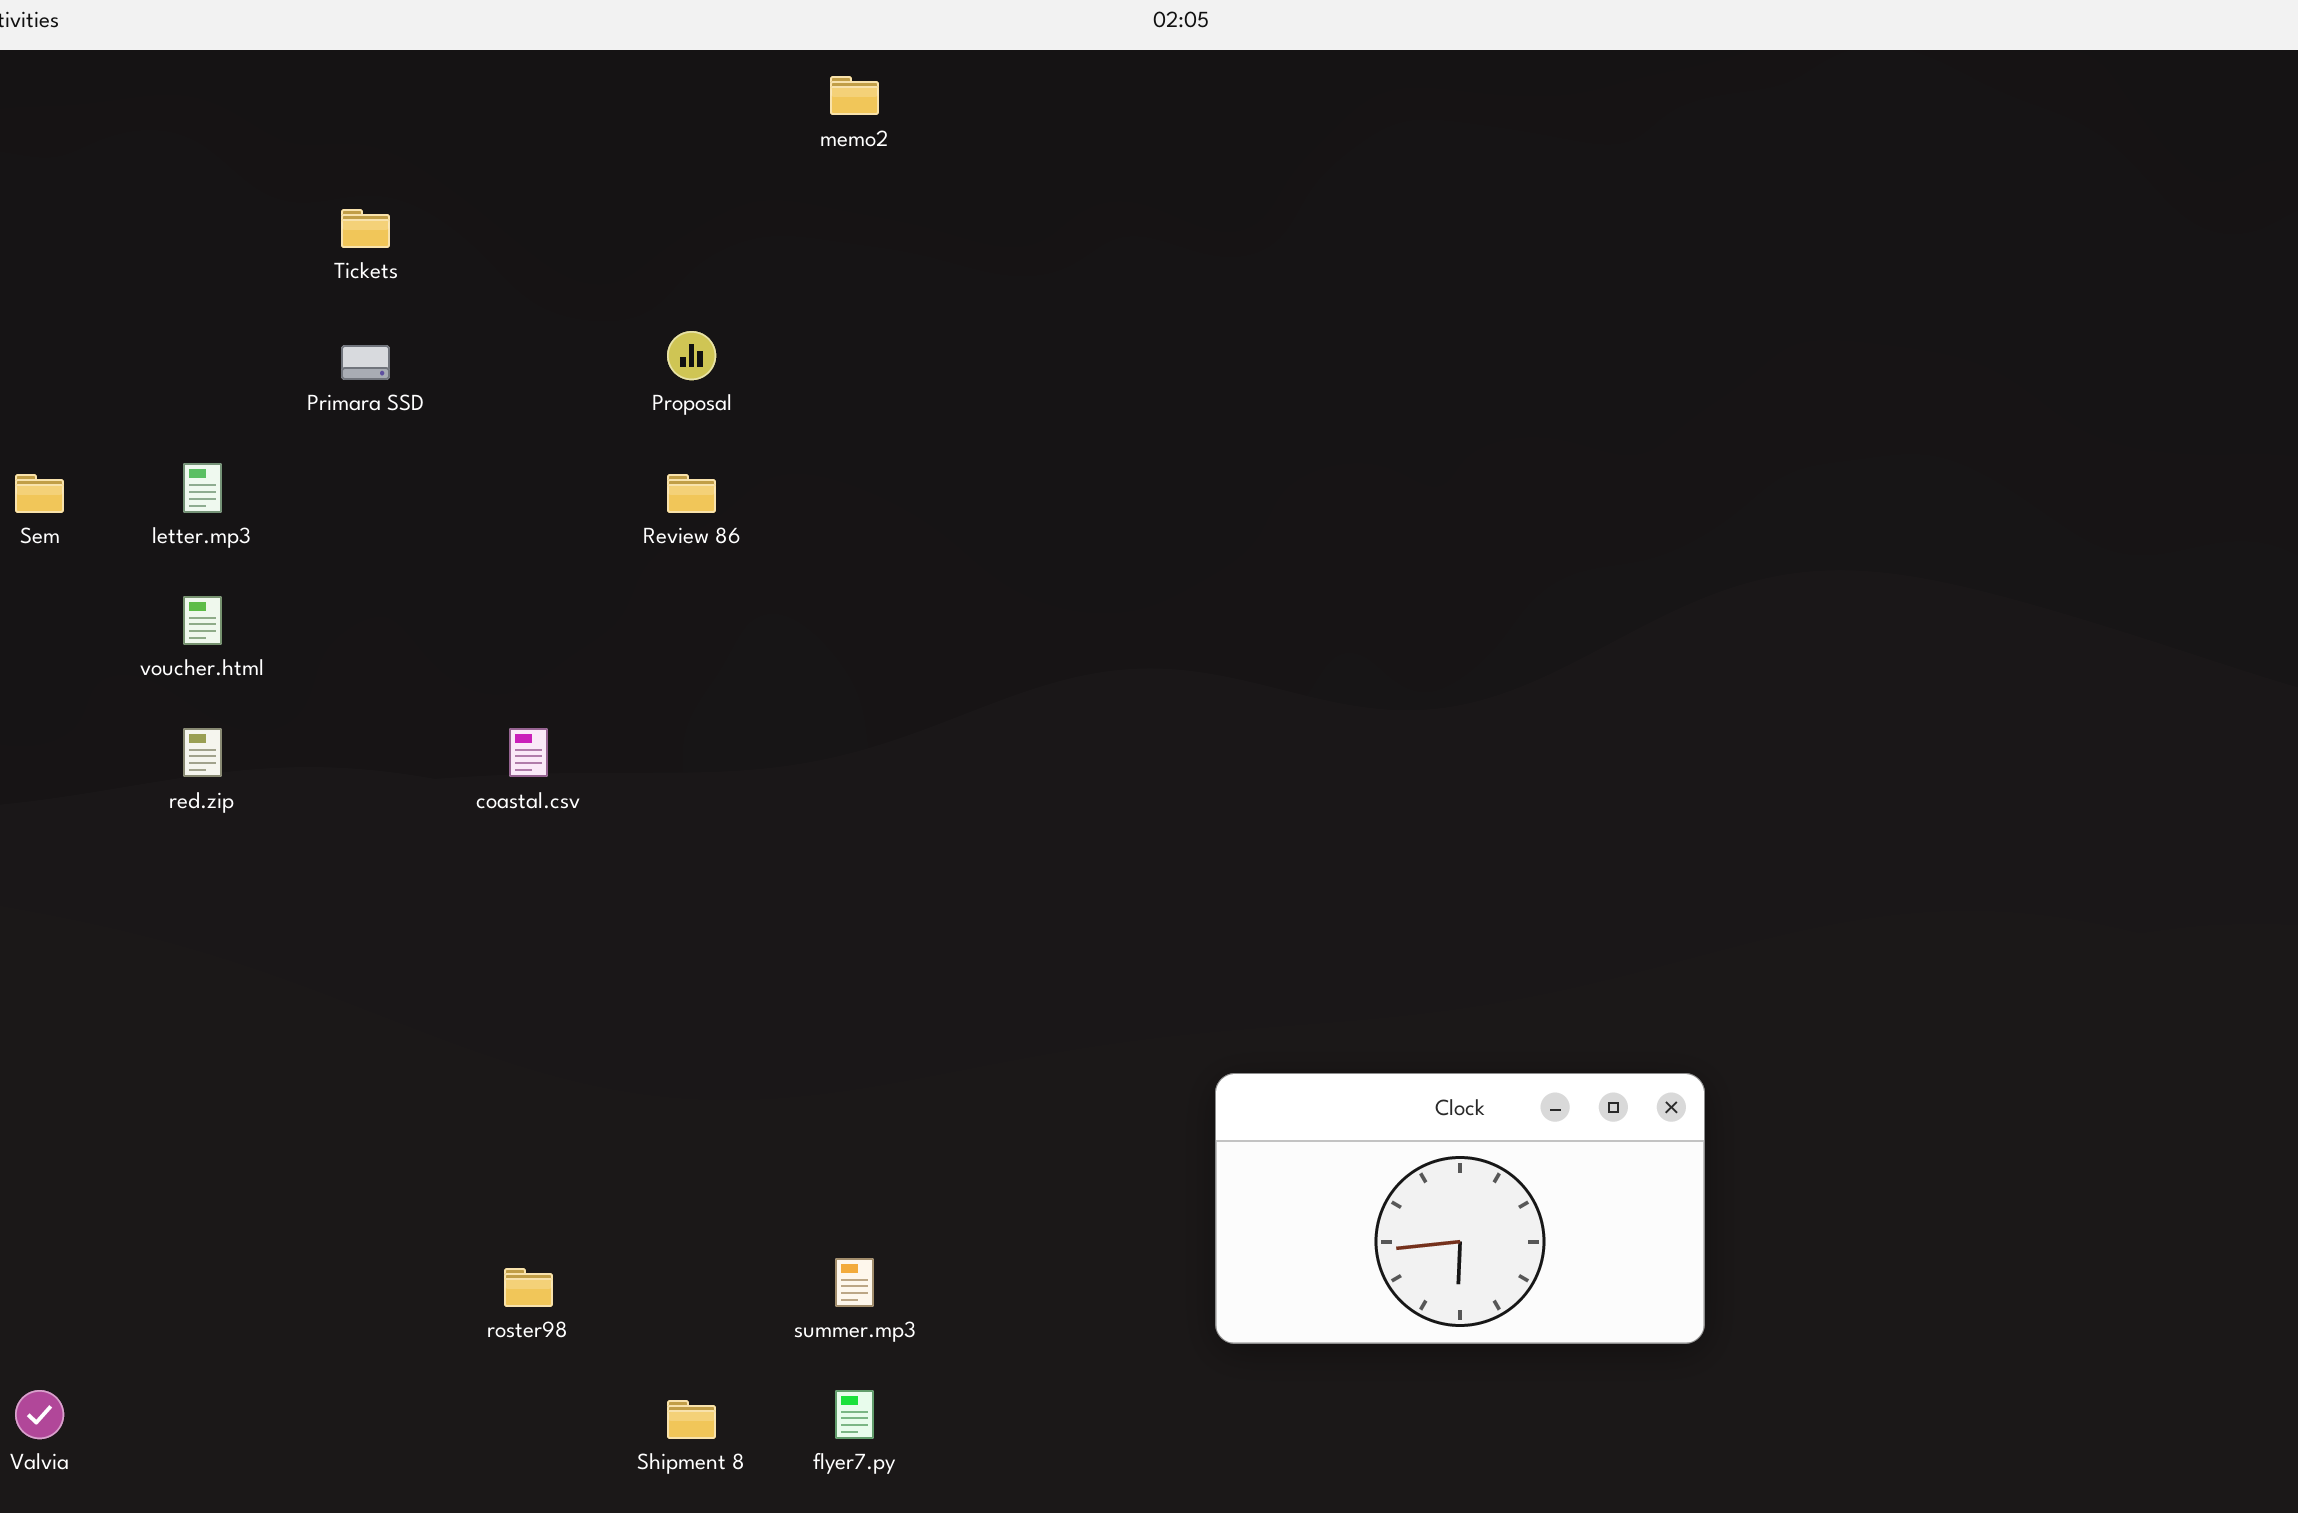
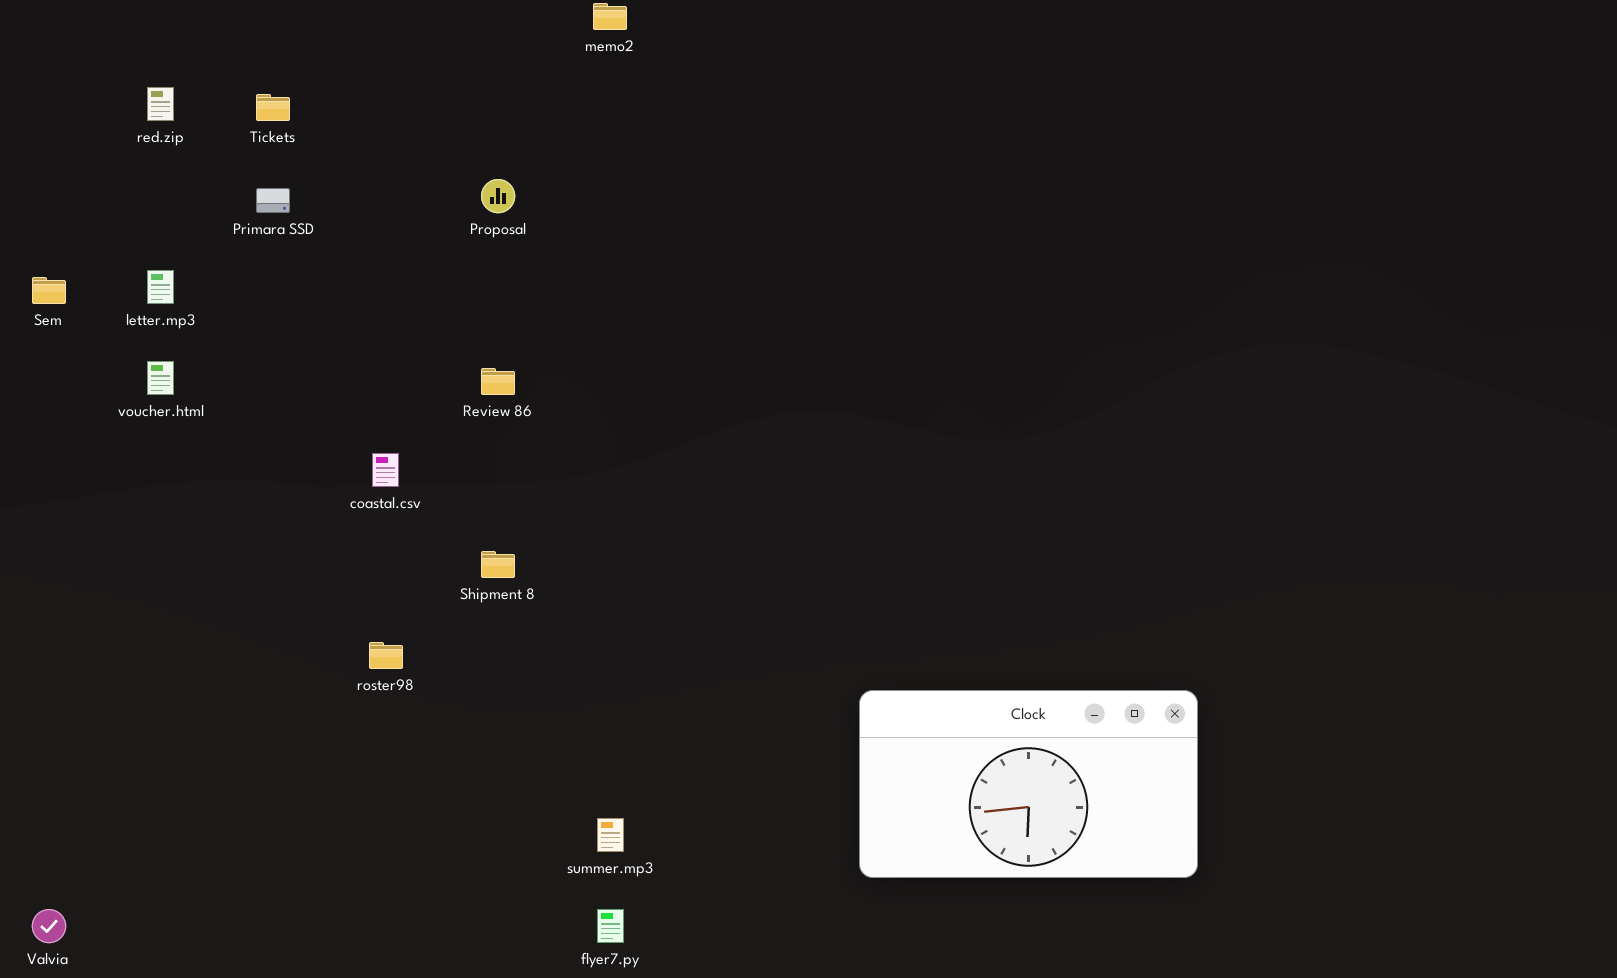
Review 86: [667,474,716,513] -> [481,368,515,395], moved
red.zip: [183,728,222,777] -> [147,87,174,121], moved
roster98: [504,1268,553,1307] -> [369,642,403,669], moved
Shipment 8: [667,1400,716,1439] -> [481,551,515,578], moved

